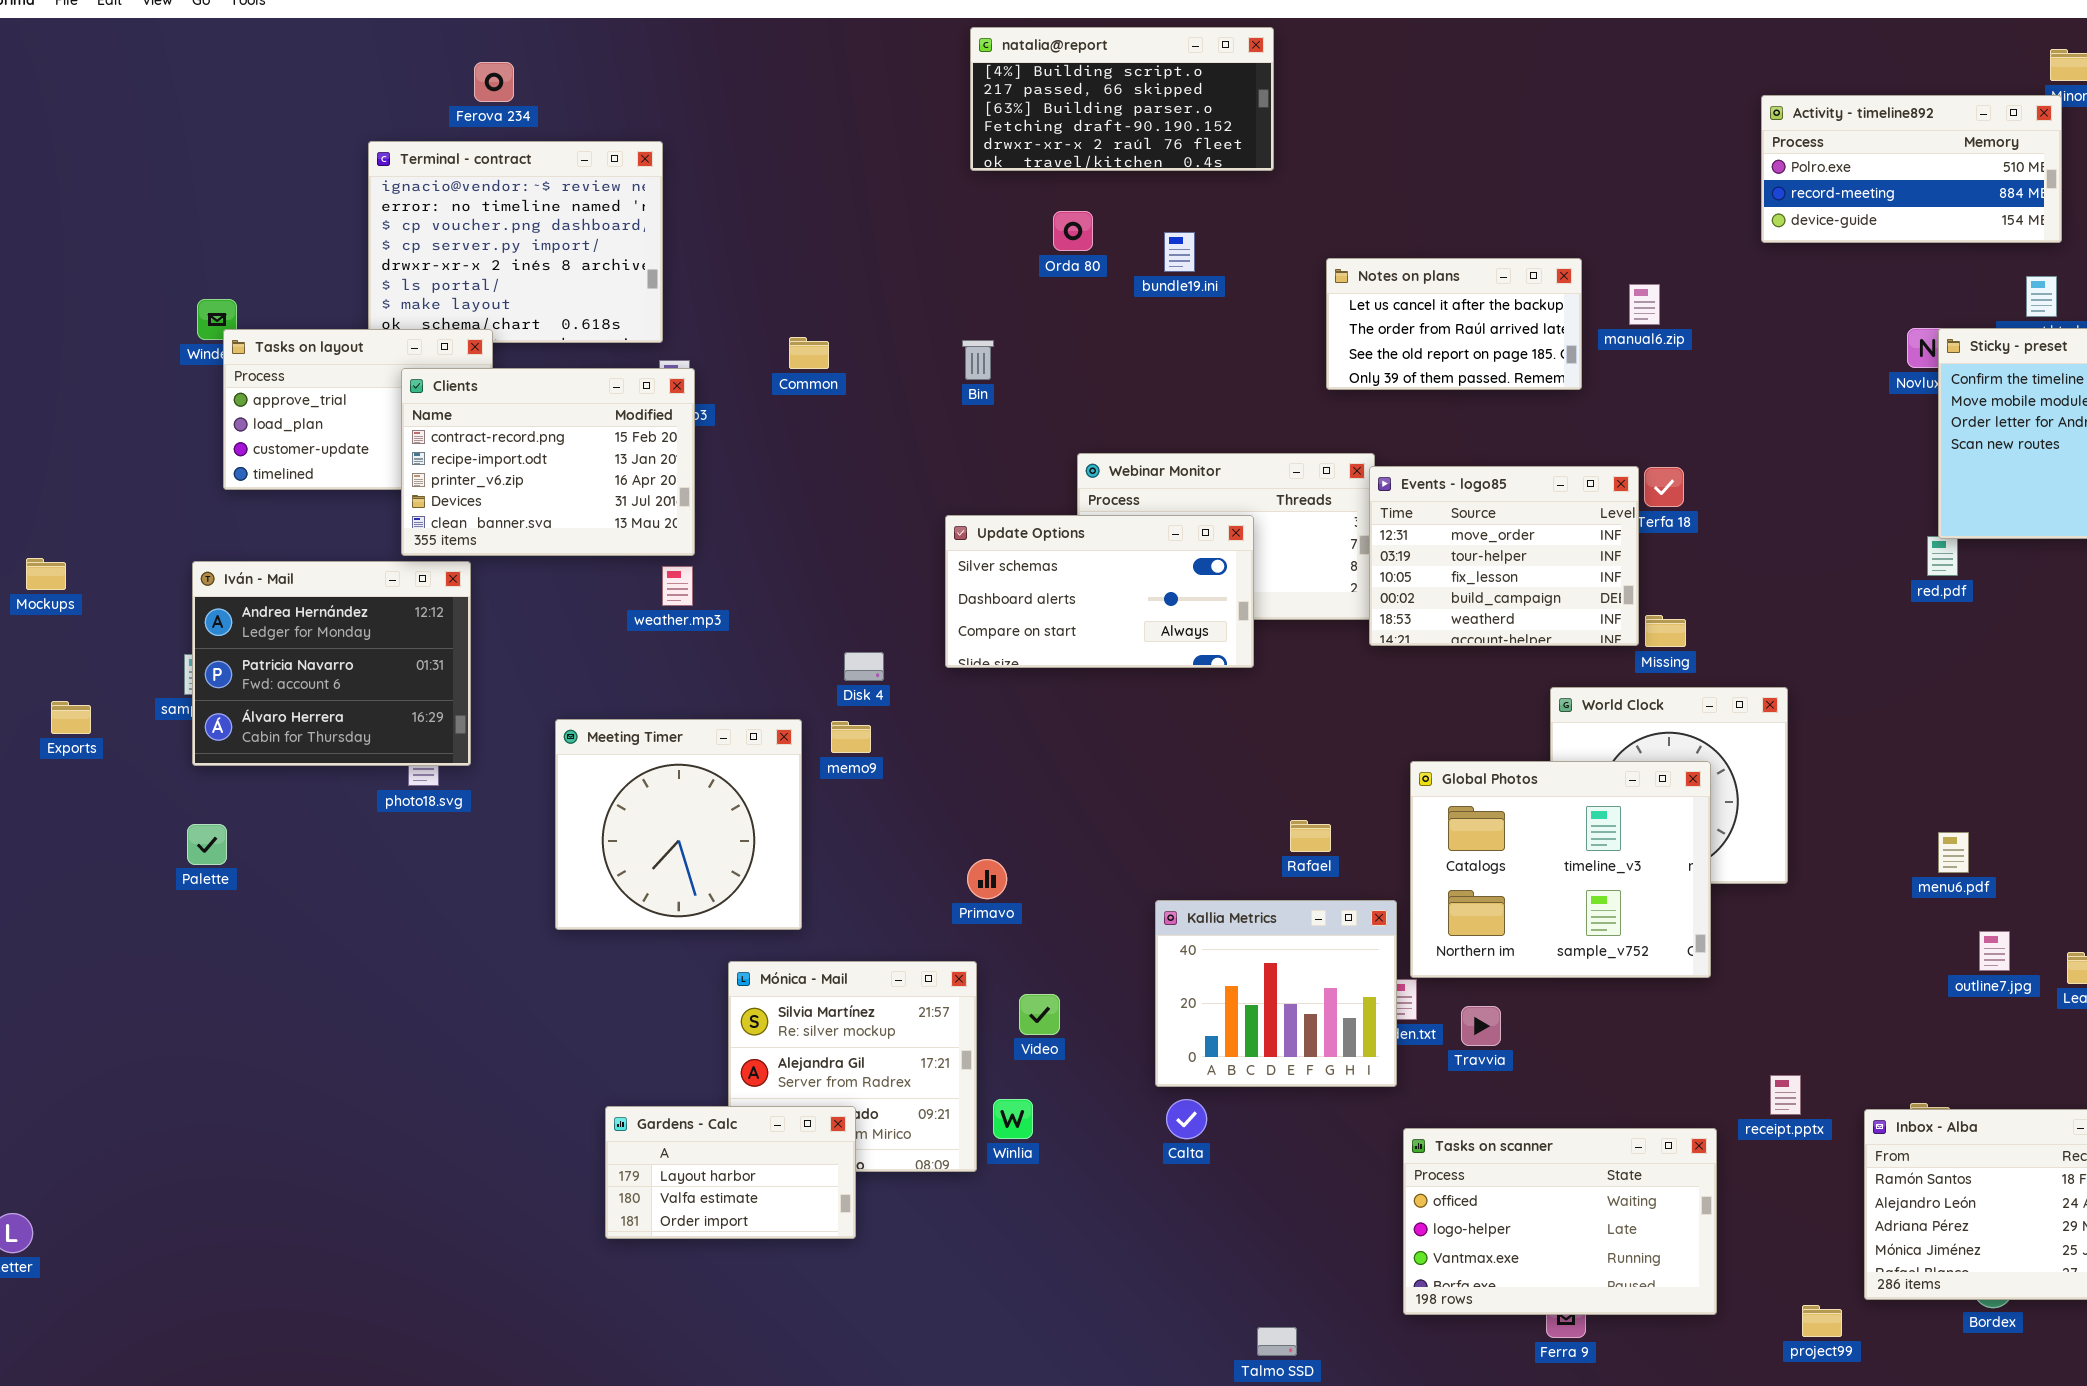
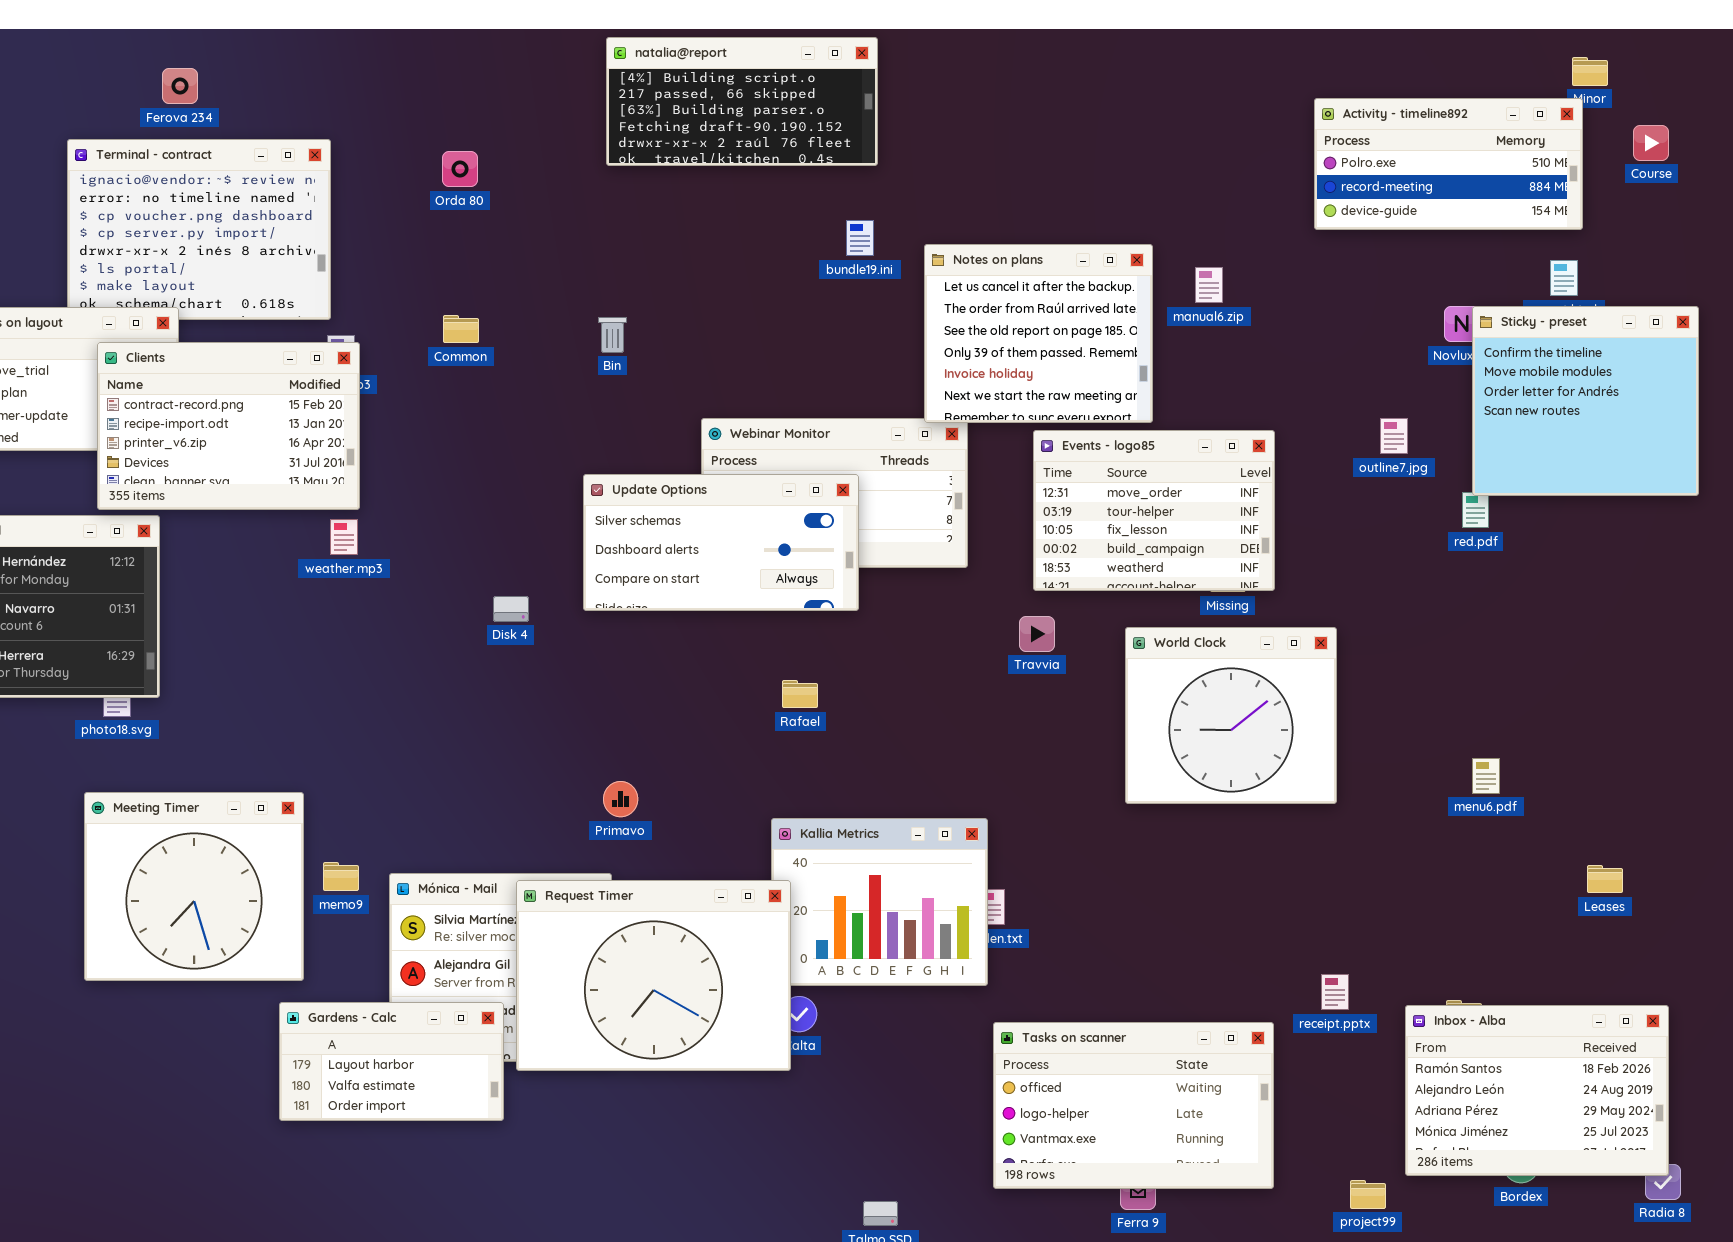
Orda 80: [1053,211,1093,251] -> [442,151,478,187], moved
bundle19.ini: [1164,232,1195,272] -> [846,220,874,256], moved
Notes on plans: [1326,258,1582,390] -> [924,244,1153,423], resized
Events - logo85: [1369,466,1639,646] -> [1033,430,1275,591], moved
Meeting Timer: [555,719,802,930] -> [84,792,304,981], moved
memo9: [831,721,871,753] -> [323,862,359,891], moved
Global Photos: [1410,761,1711,978] -> none, closed
Rafael: [1290,820,1331,852] -> [782,680,818,708], moved
outline7.jpg: [1979,931,2010,971] -> [1380,418,1408,454], moved
Request Timer: none -> [516,880,791,1071], opened
Travvia: [1461,1006,1501,1046] -> [1019,616,1055,652], moved

